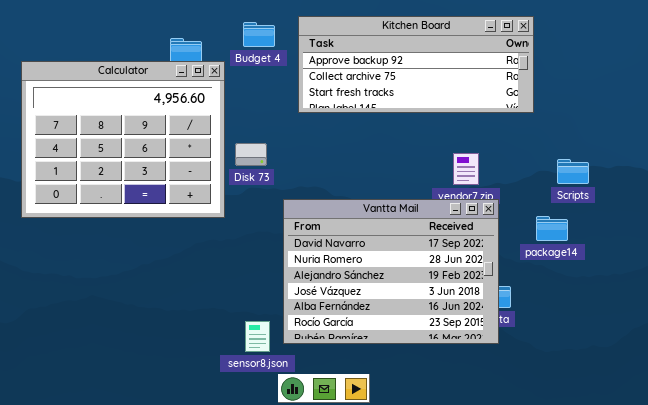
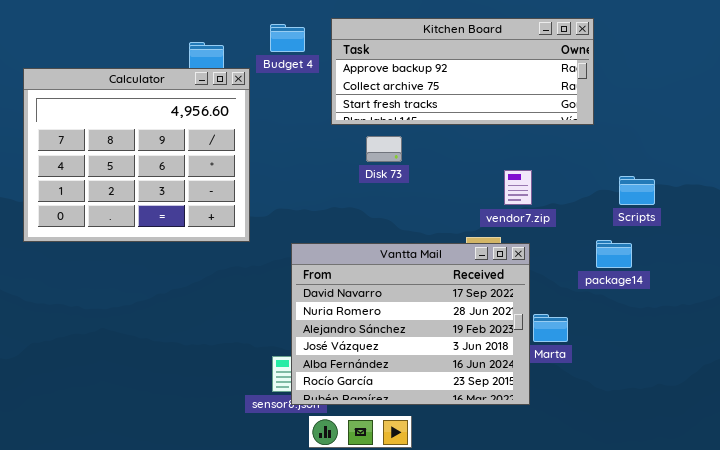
Disk 73: [235,143,267,166] -> [366,136,402,162], moved
Vantta Mail: [283,199,499,344] -> [291,243,530,405], moved

